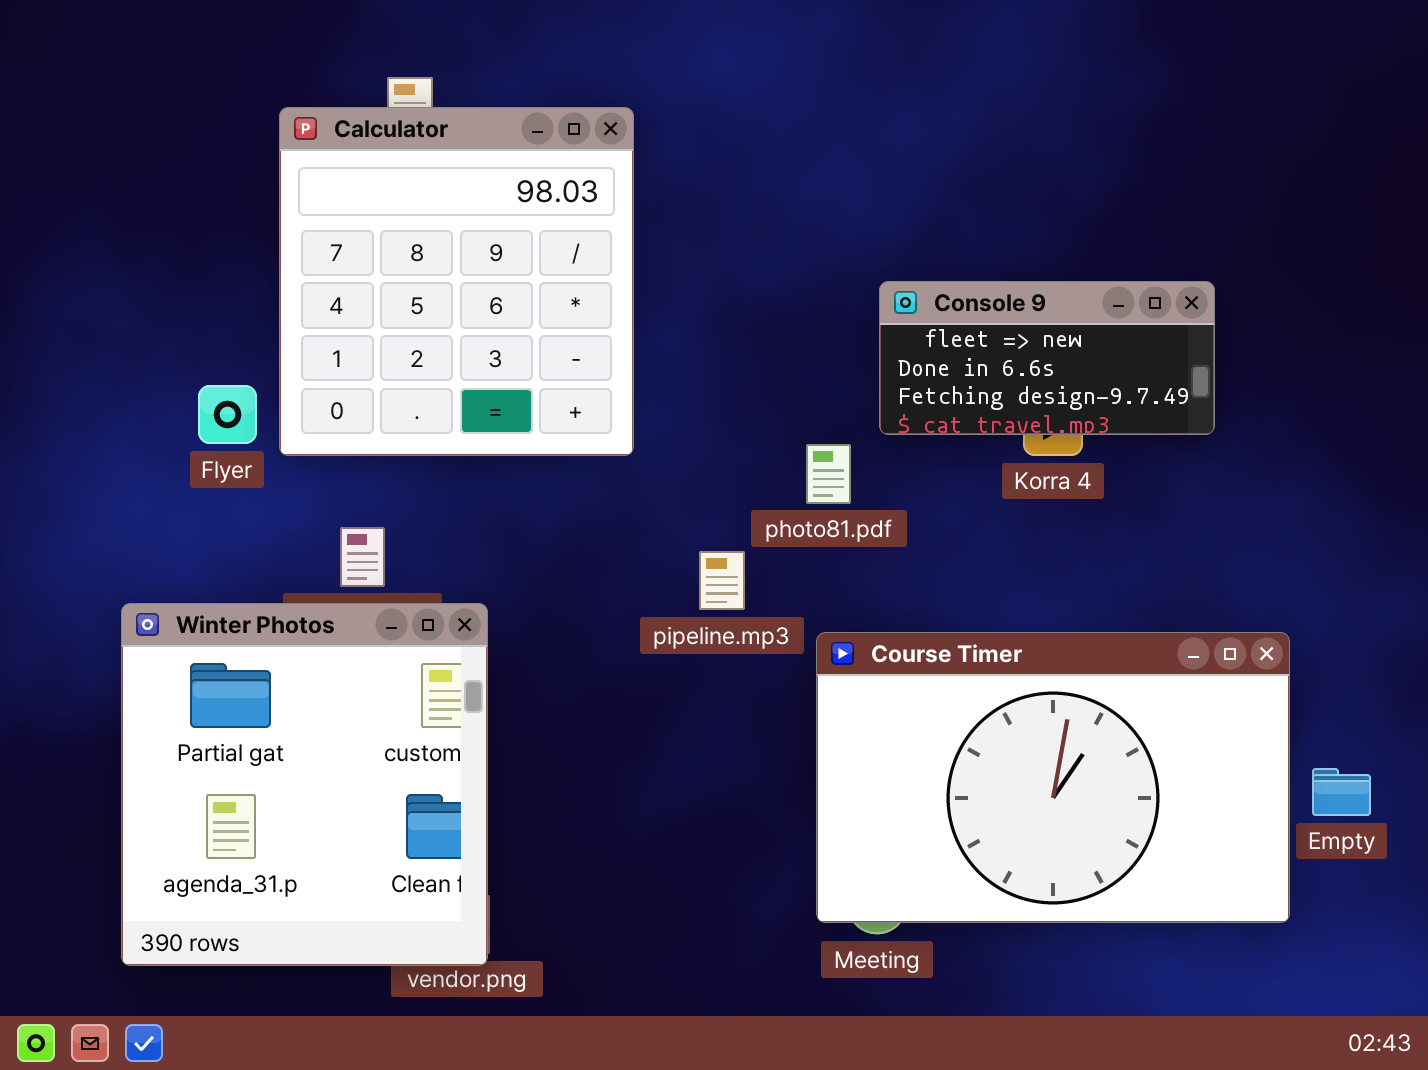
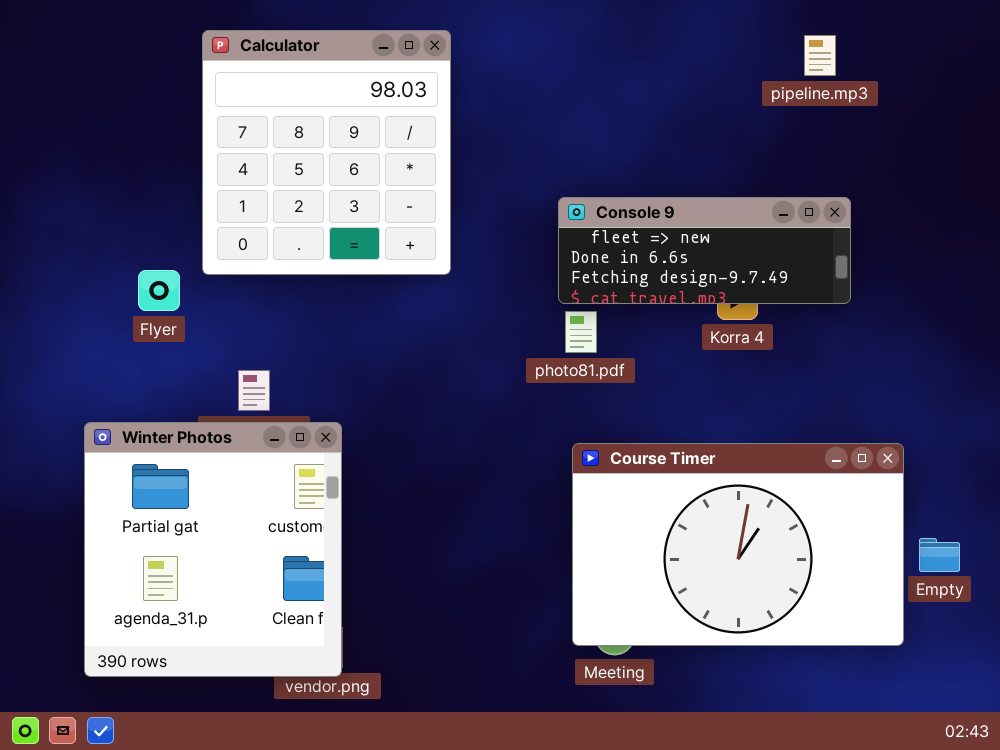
Calculator: [279,107,634,456] -> [202,30,451,275], moved
Console 9: [879,281,1215,435] -> [558,197,851,304], resized
pipeline.mp3: [699,551,745,610] -> [804,35,836,76], moved

